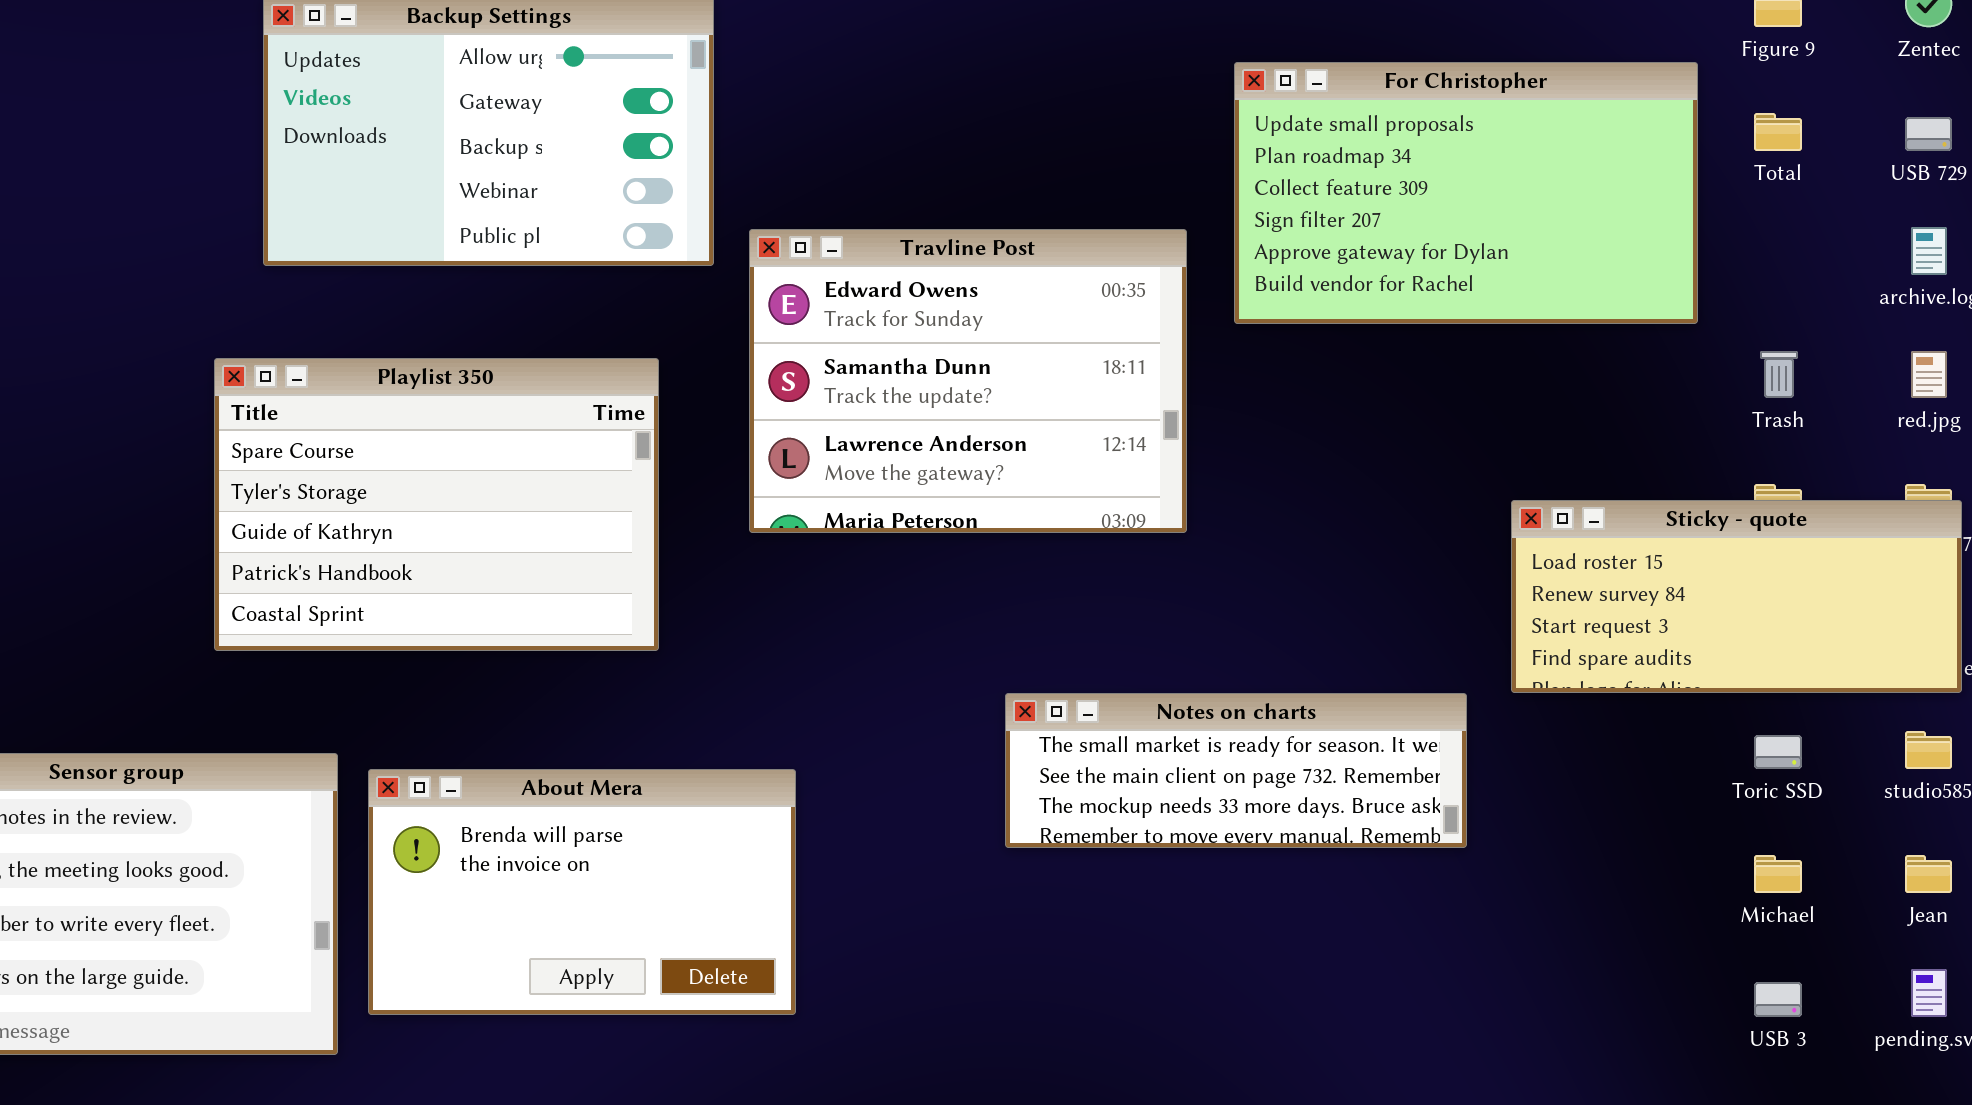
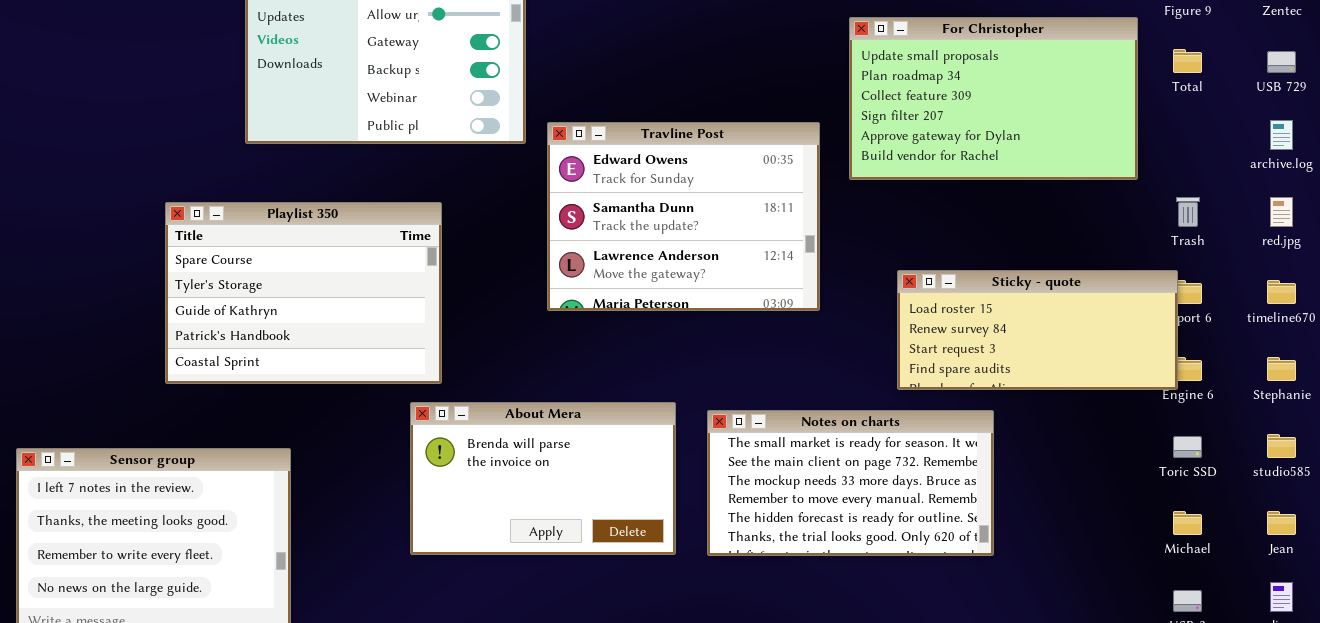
Playlist 350: [214,358,659,651] -> [165,202,442,384], moved
Sticky - quote: [1511,500,1962,693] -> [897,270,1178,390], moved
Notes on charts: [1005,693,1467,848] -> [707,410,994,556], resized
About Mera: [368,769,796,1015] -> [410,402,676,555], moved

